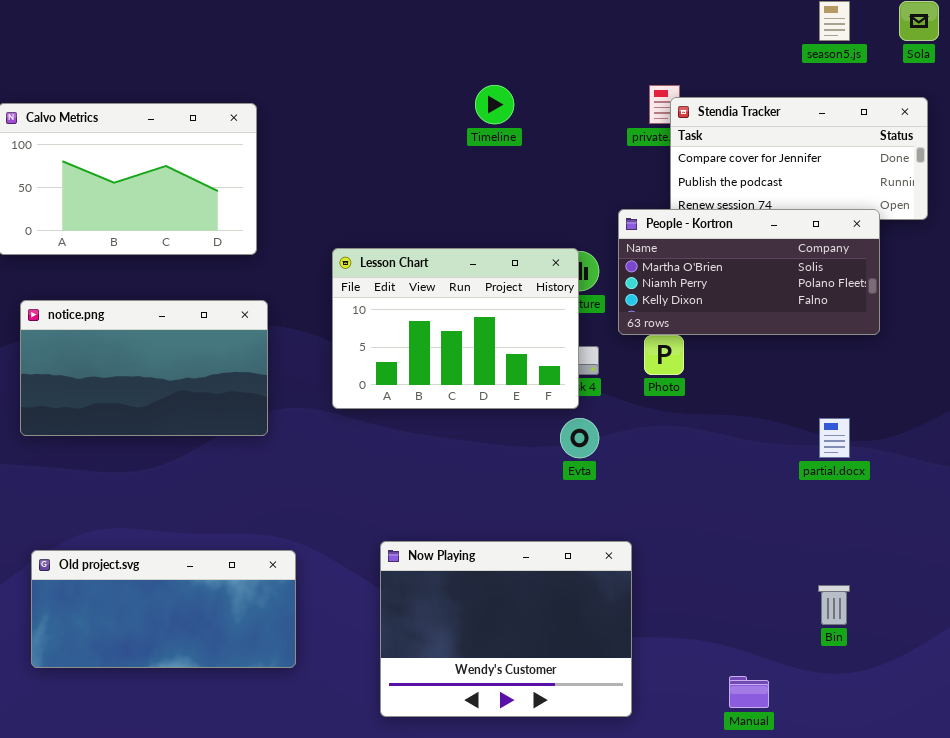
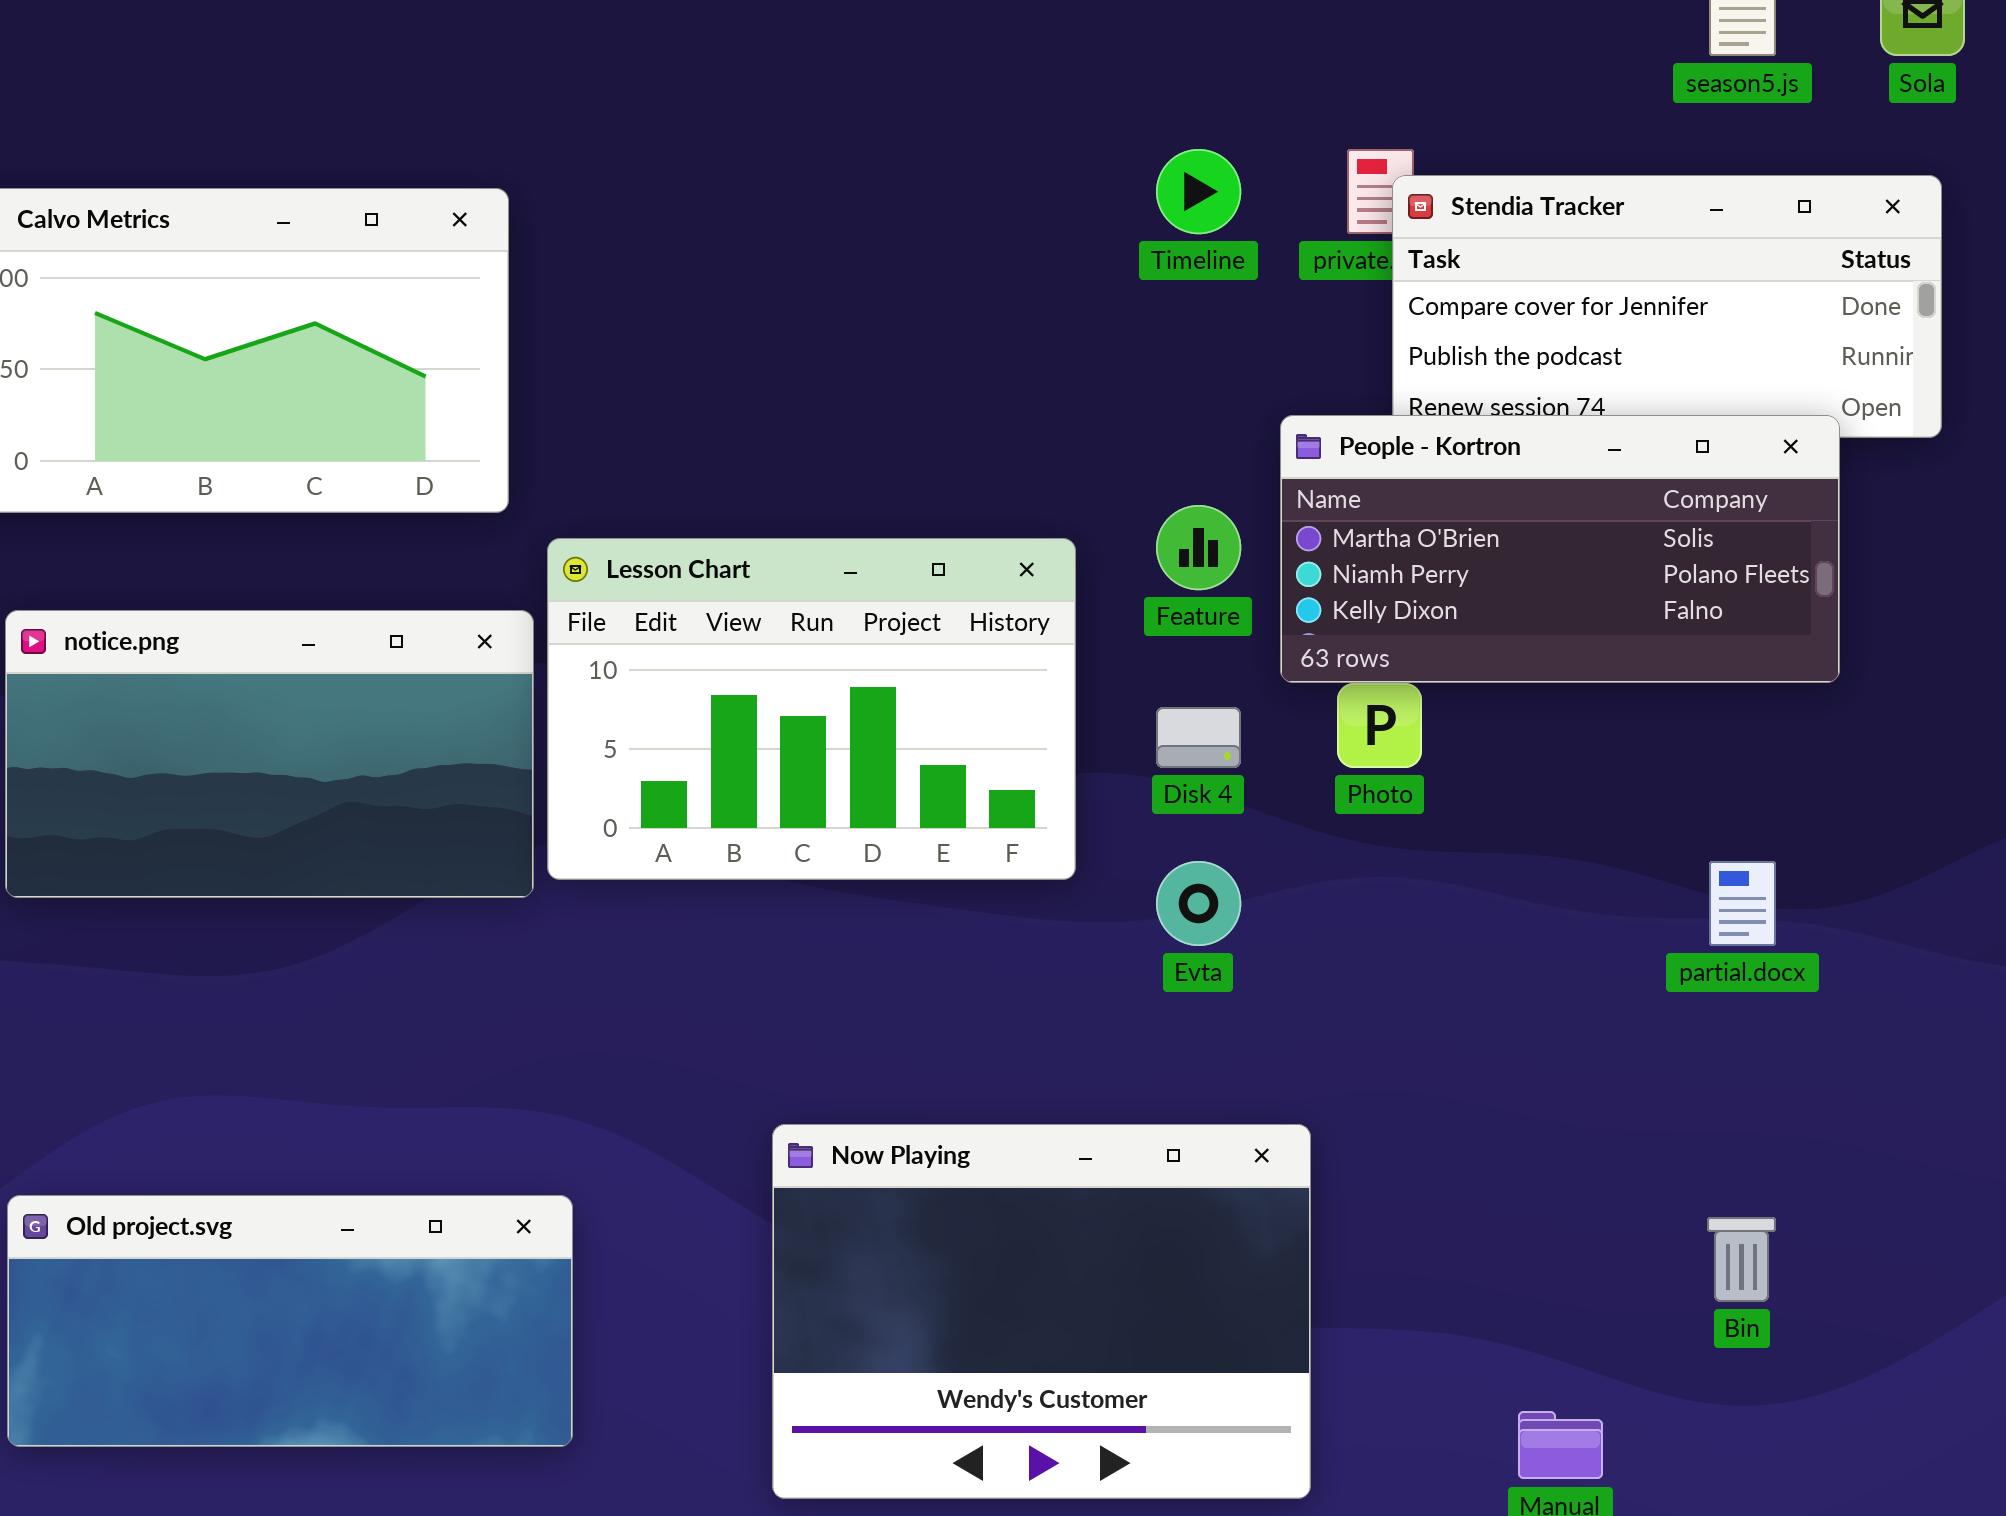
Timeline: [475,85,514,124] -> [1156,149,1241,234], moved
Lesson Chart: [332,248,579,409] -> [547,538,1076,880], moved
Old project.svg: [31,550,296,668] -> [7,1195,573,1447], moved

